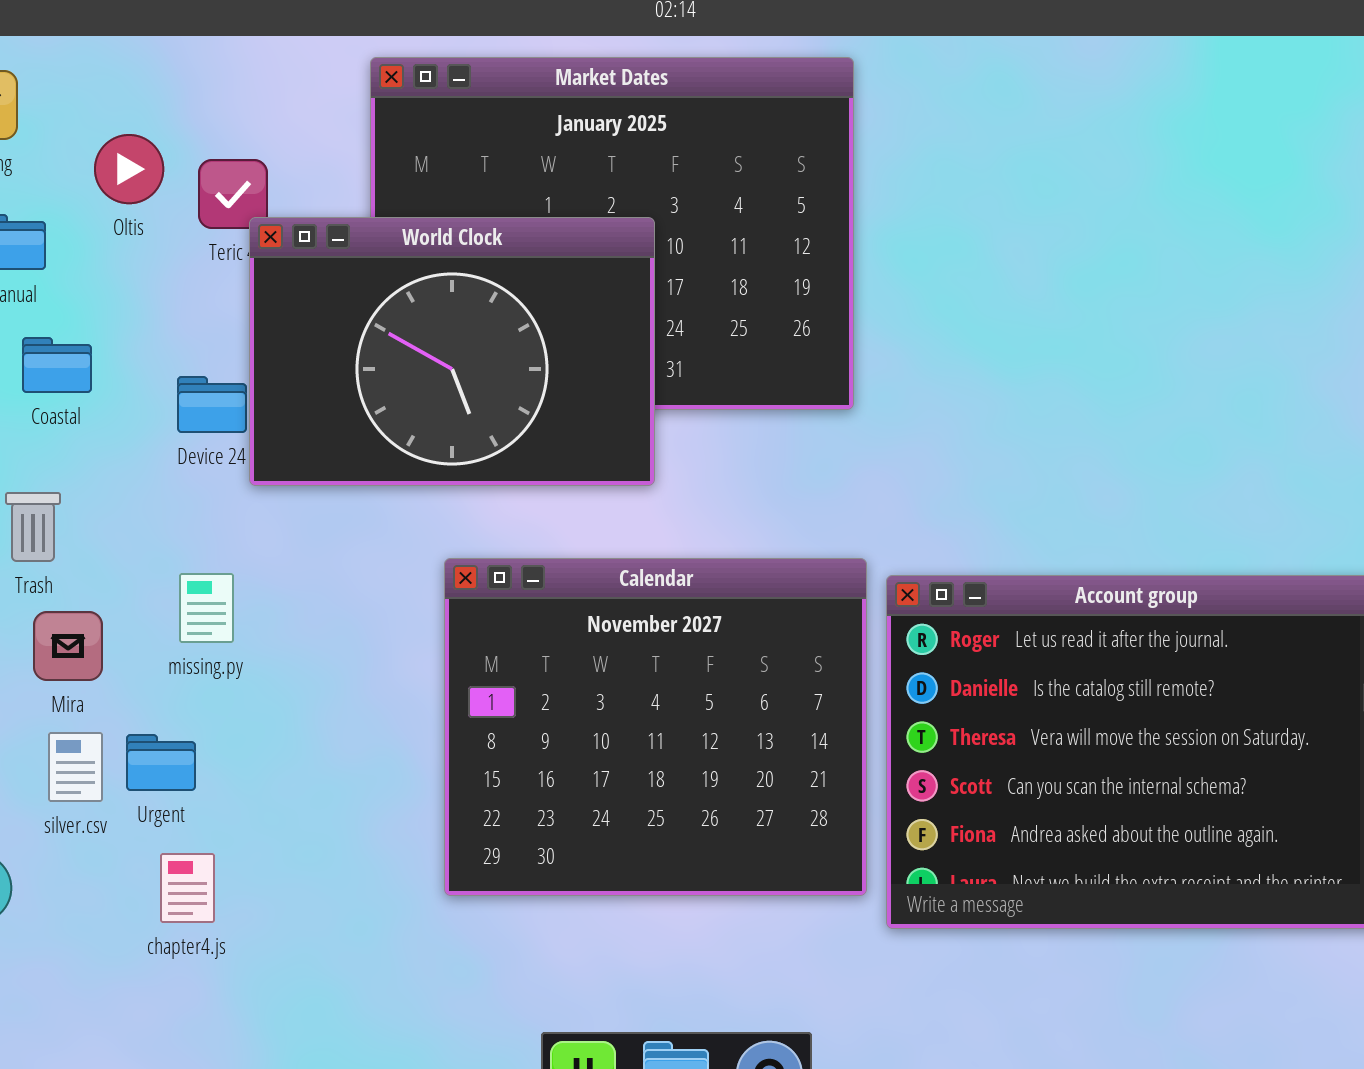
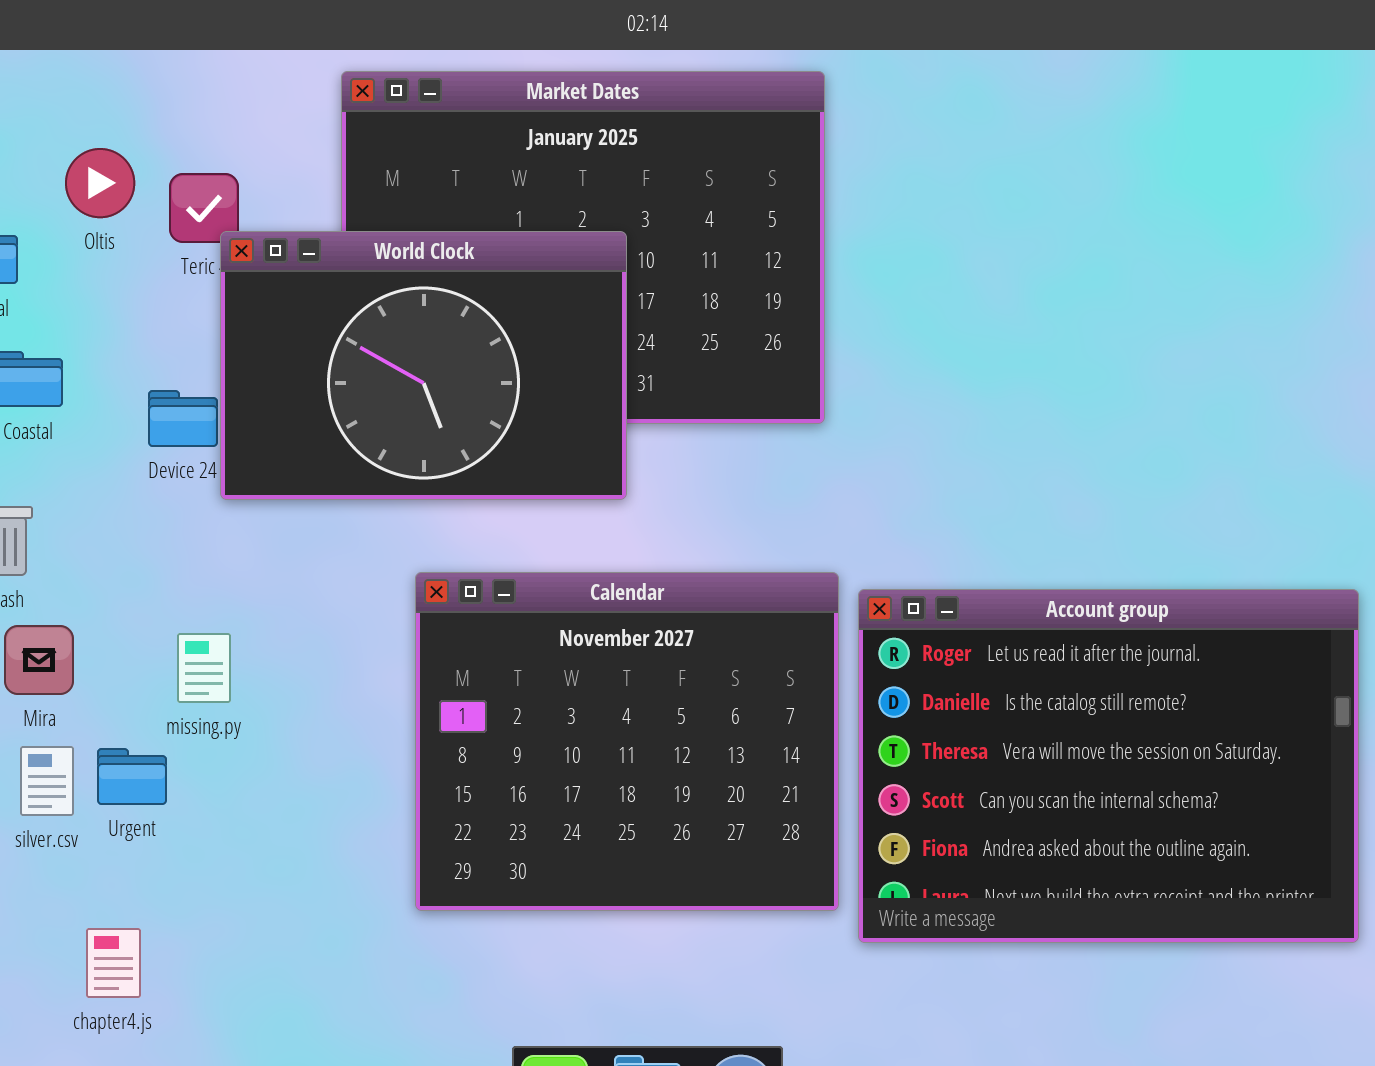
missing.py: [179,573,234,643] -> [177,633,231,703], moved
chapter4.js: [160,853,215,923] -> [86,928,141,998], moved

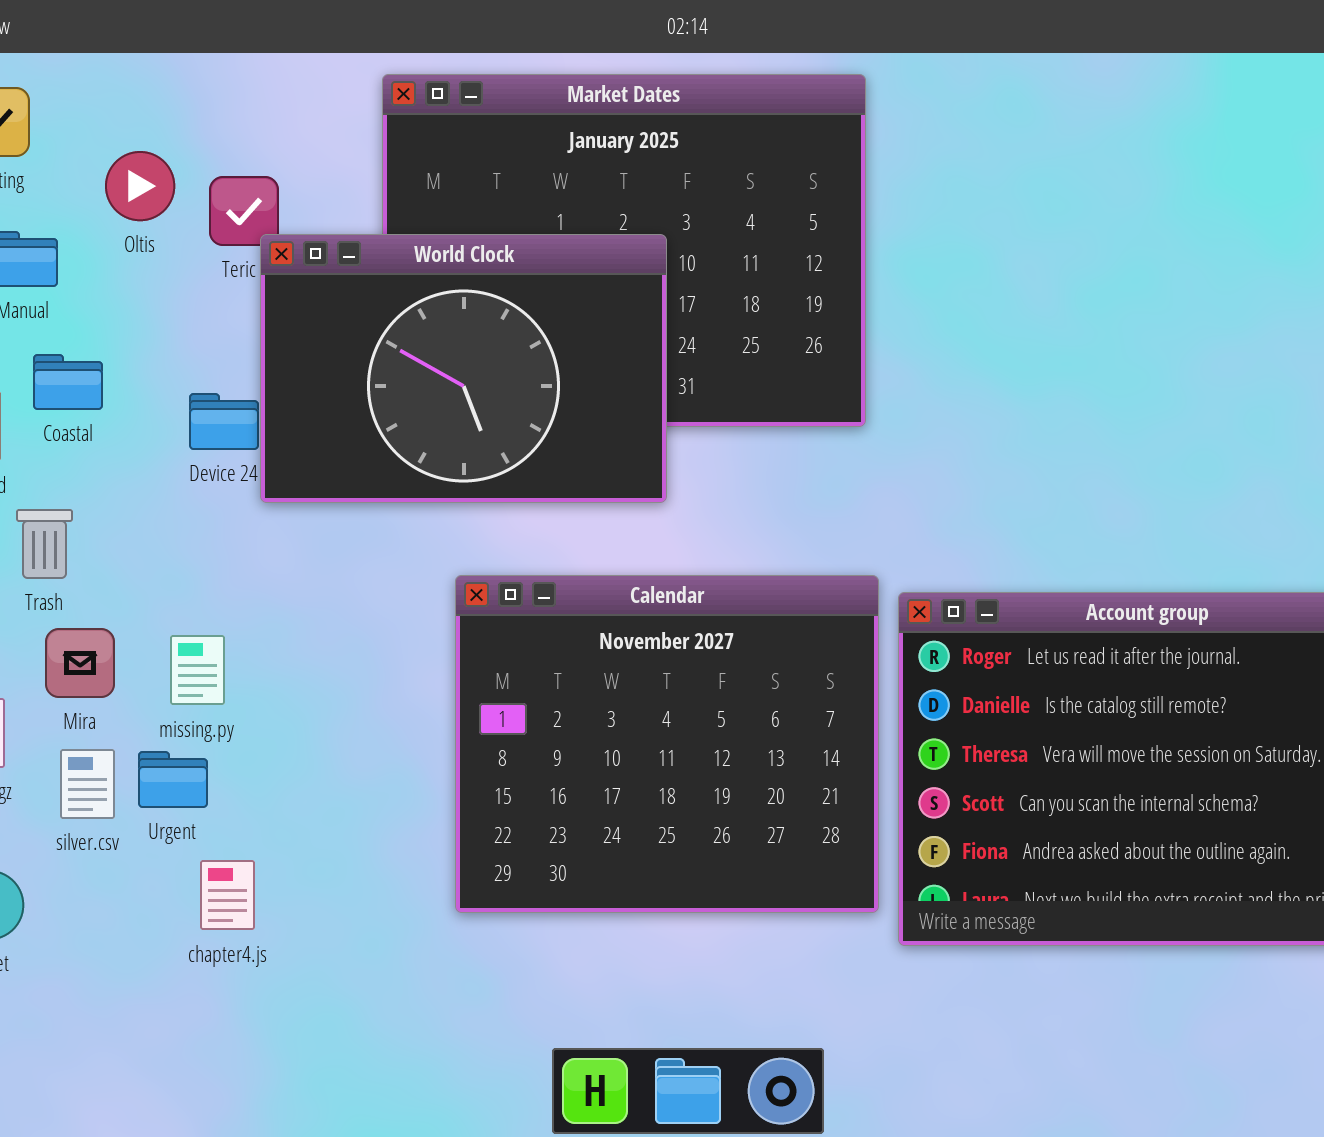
missing.py: [177,633,231,703] -> [170,635,225,705], moved
chapter4.js: [86,928,141,998] -> [200,860,255,930], moved

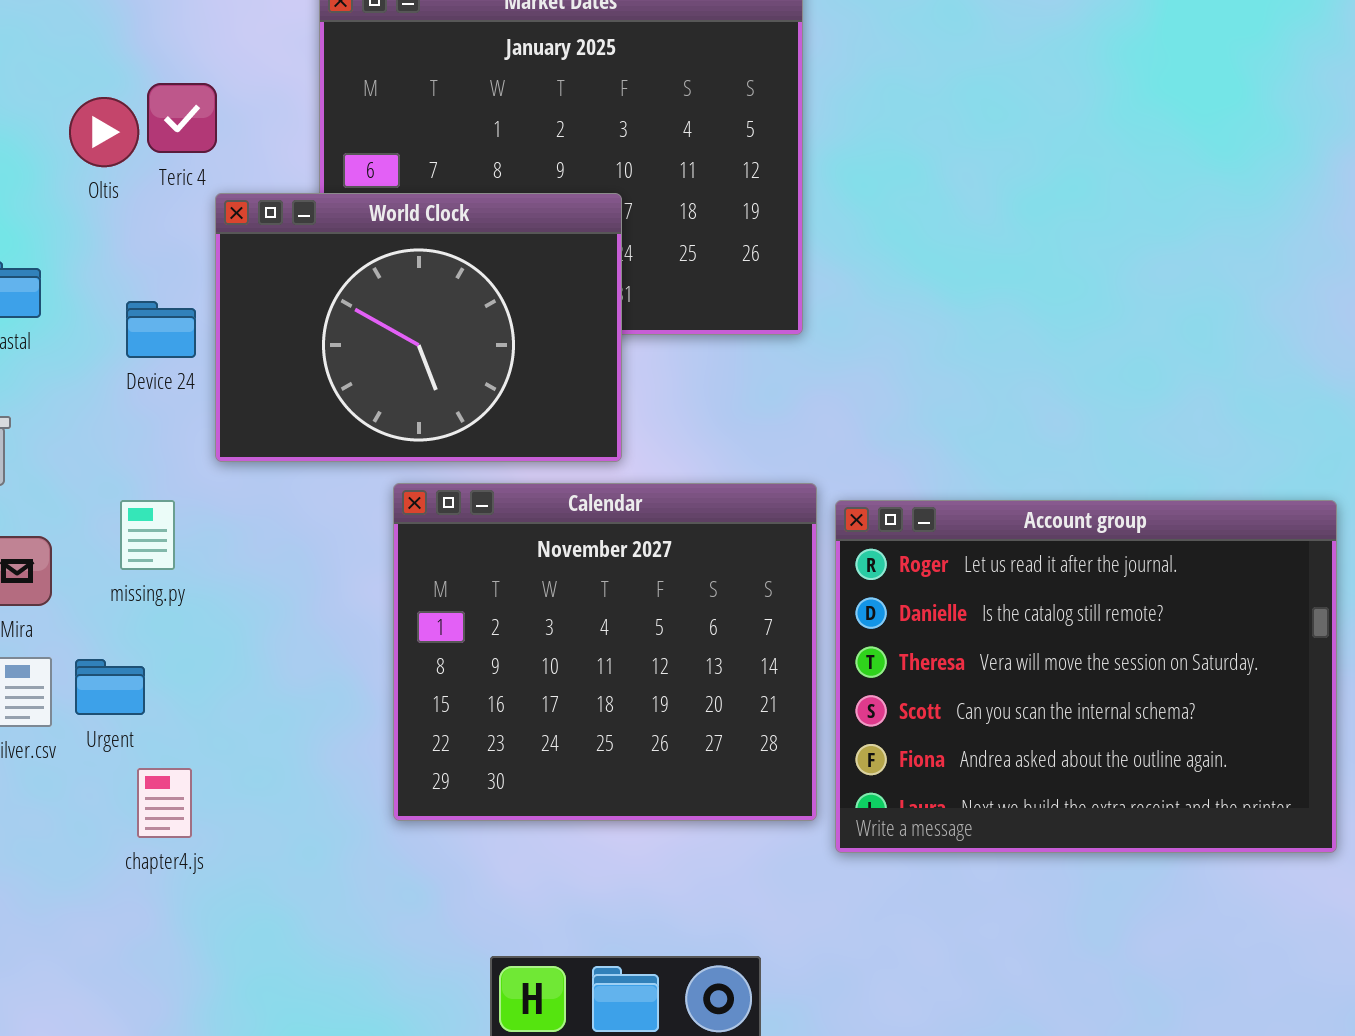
Oltis: [105,151,175,221] -> [69,97,139,167], moved
World Clock: [260,234,667,503] -> [215,193,622,462], moved
missing.py: [170,635,225,705] -> [120,500,175,570], moved

